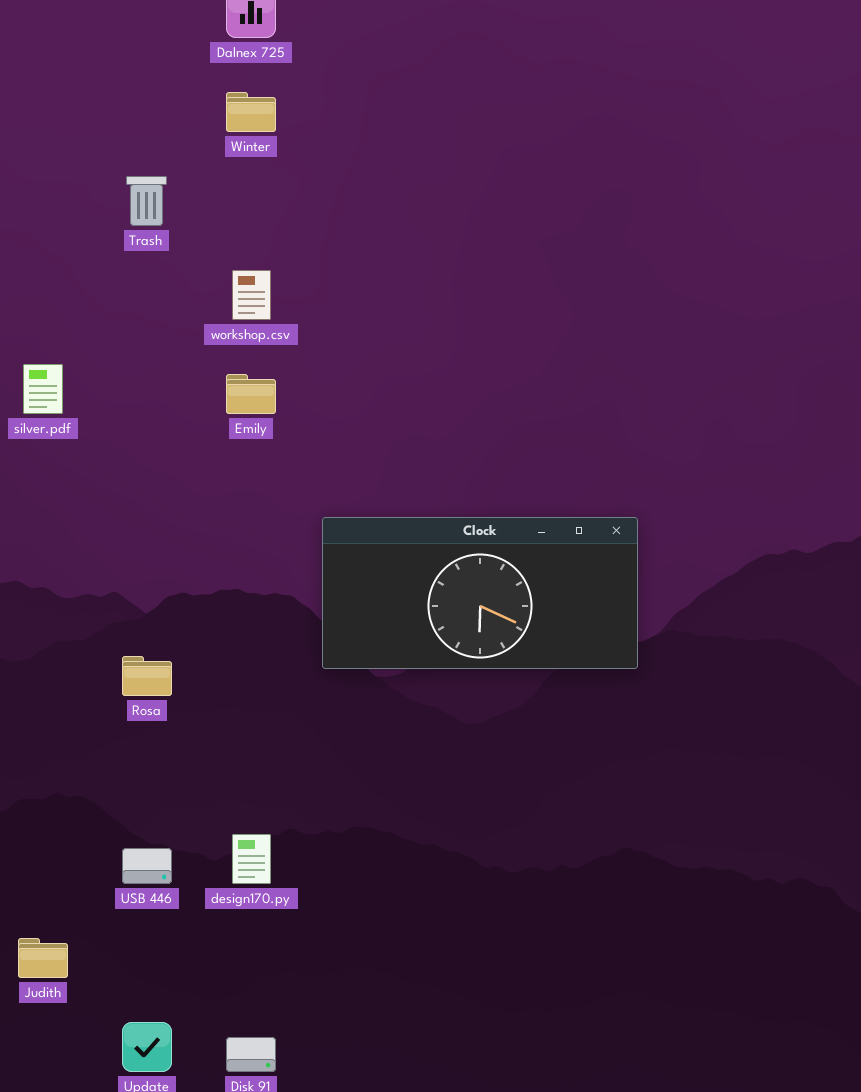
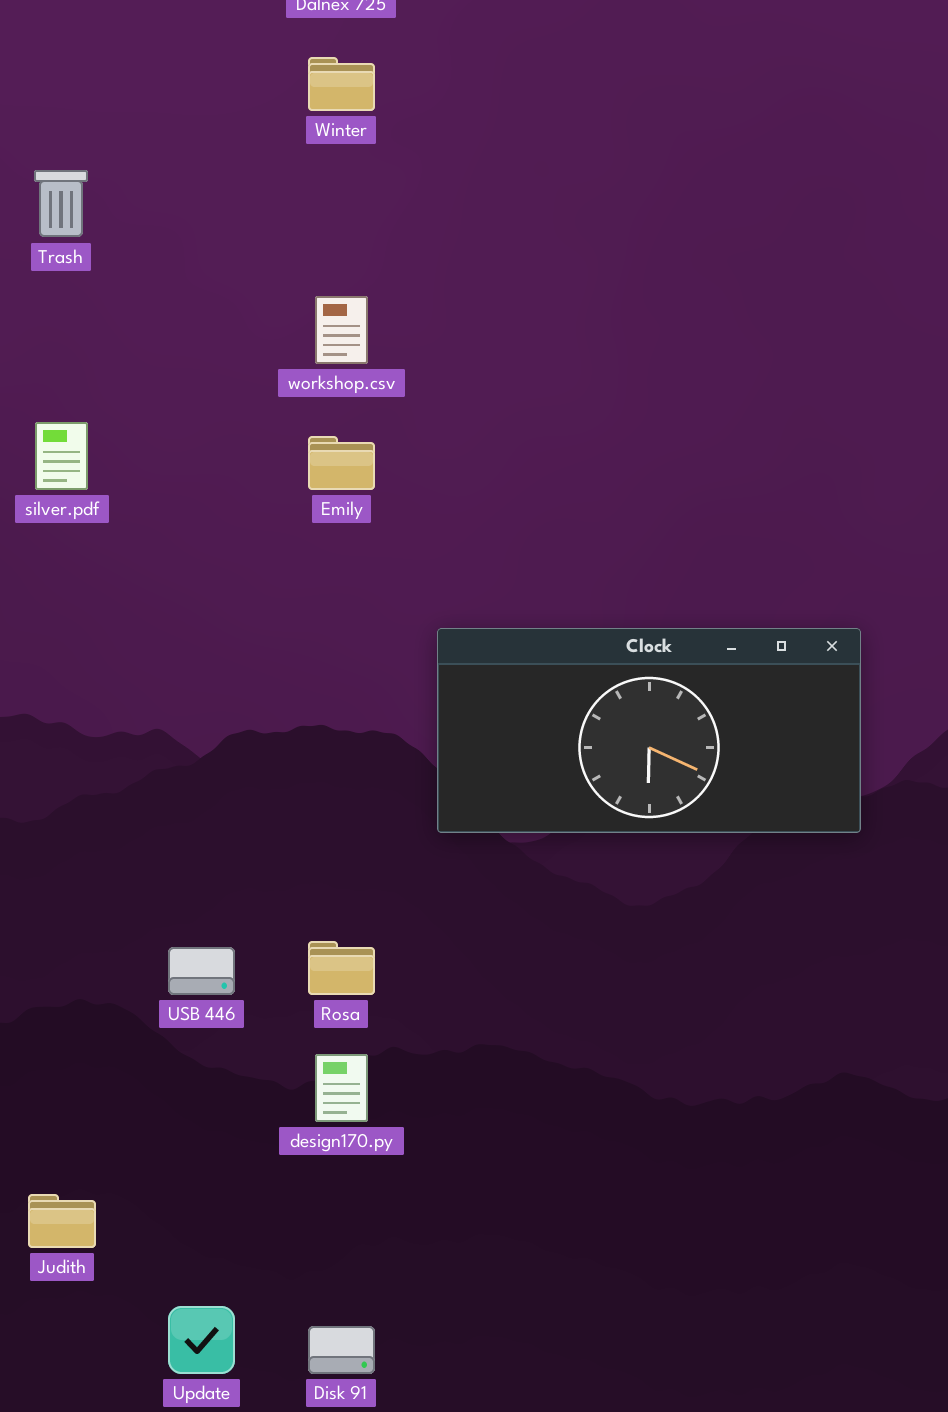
Trash: [126,176,167,226] -> [34,170,88,237], moved
Rosa: [122,656,172,696] -> [308,941,375,995], moved
USB 446: [122,848,172,884] -> [168,947,235,995], moved

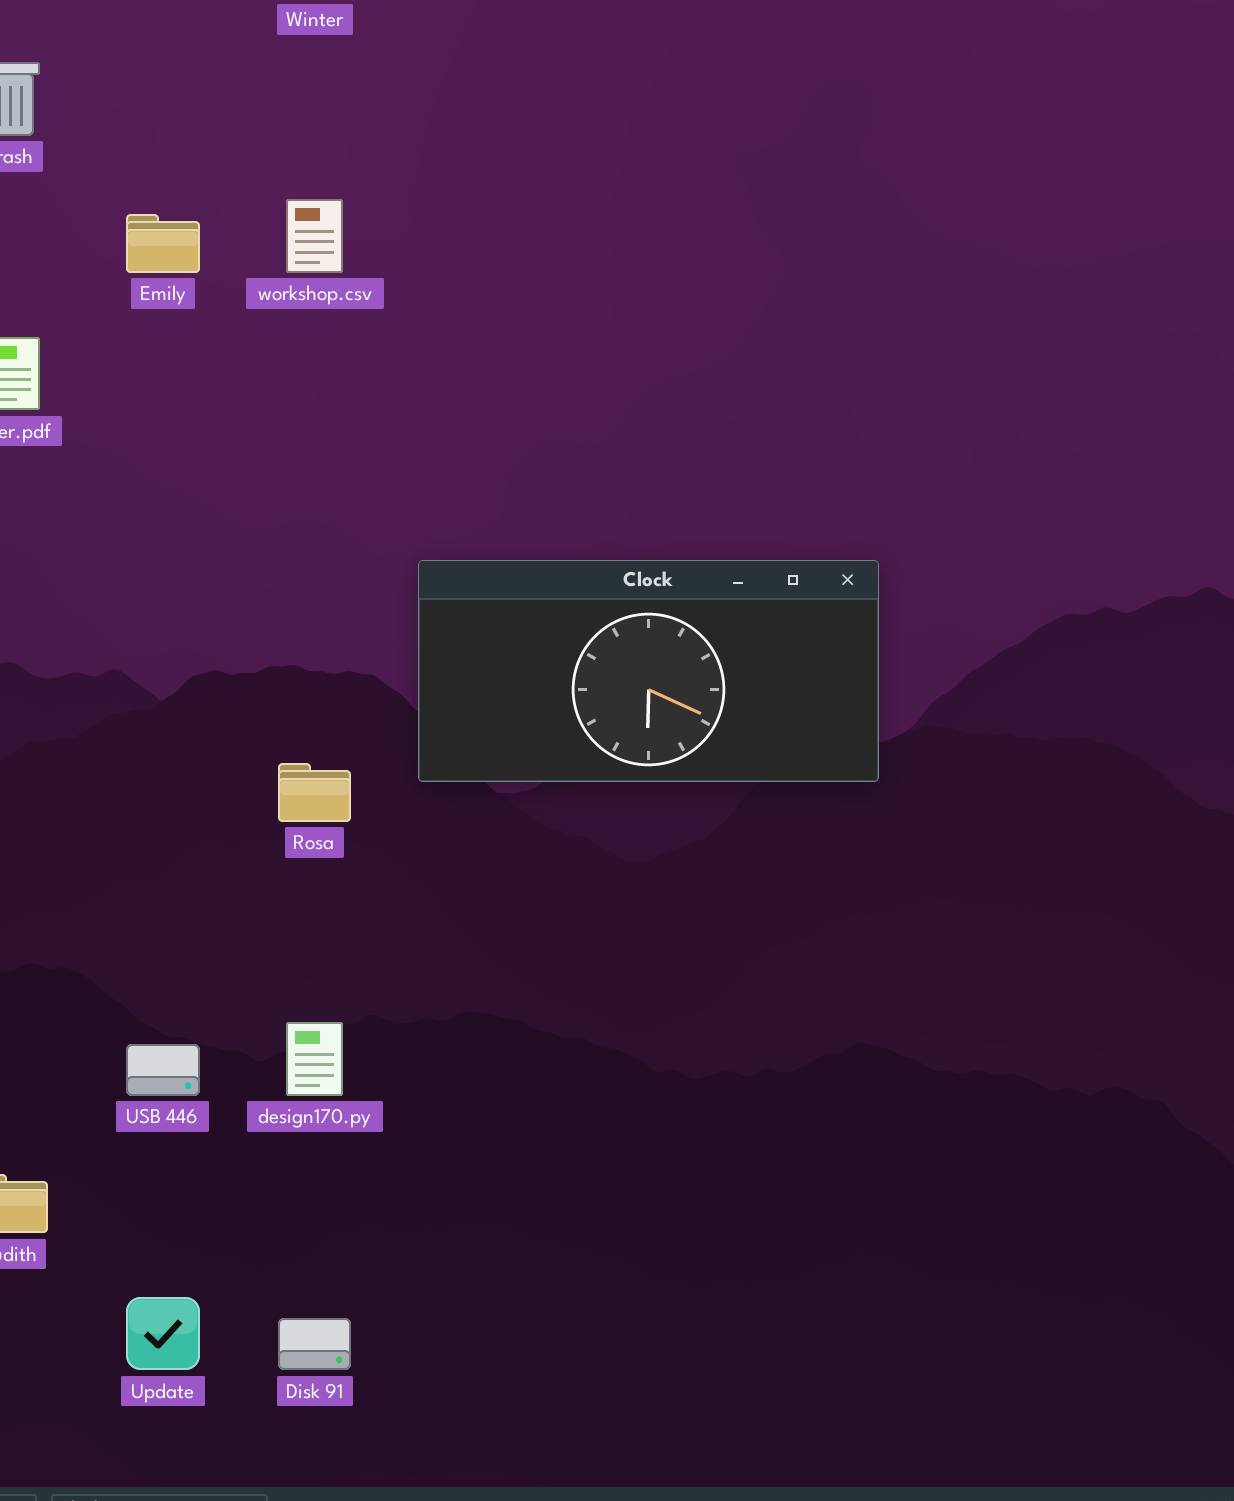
Emily: [308,436,375,490] -> [126,214,200,273], moved
Rosa: [308,941,375,995] -> [278,763,351,822], moved
USB 446: [168,947,235,995] -> [126,1044,200,1096], moved

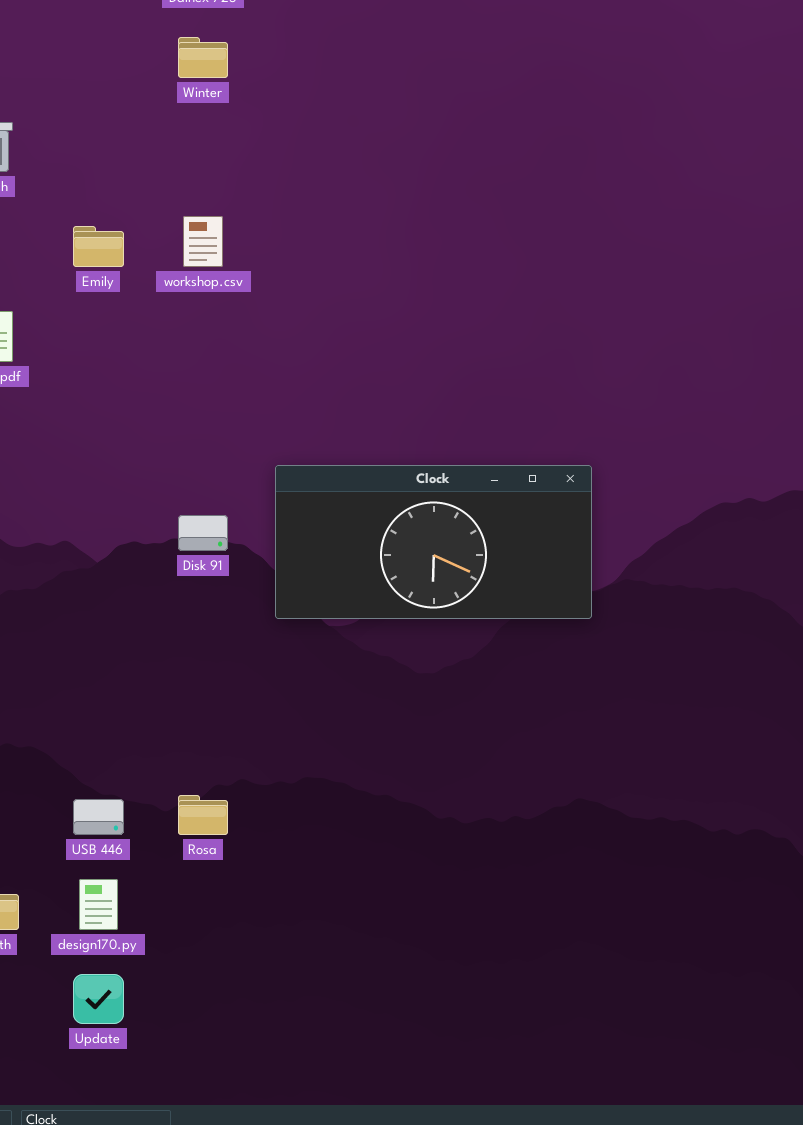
Rosa: [278,763,351,822] -> [178,795,228,835], moved
design170.py: [286,1022,343,1096] -> [79,879,118,930], moved
Disk 91: [278,1318,351,1370] -> [178,515,228,551], moved

